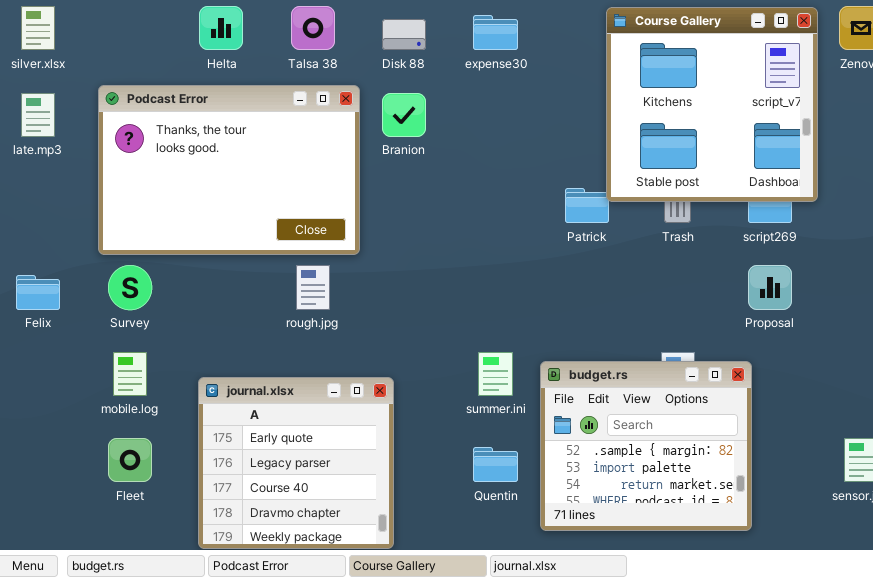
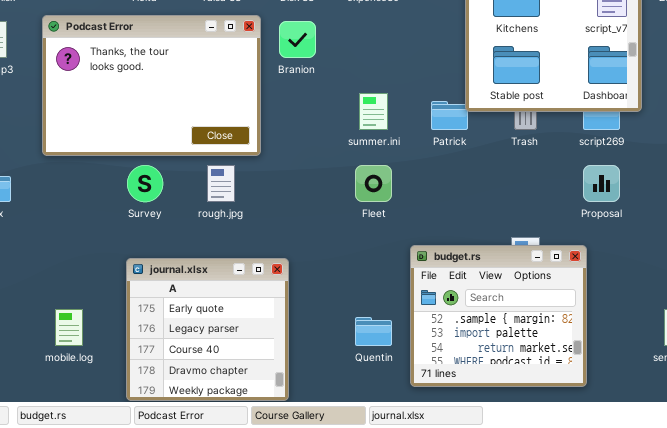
Survey: [108,265,152,310] -> [127,165,163,202], moved
mobile.log: [113,352,147,396] -> [55,309,83,346], moved
summer.ini: [478,352,513,396] -> [359,93,388,130], moved
Fleet: [108,438,152,482] -> [355,165,392,202], moved

